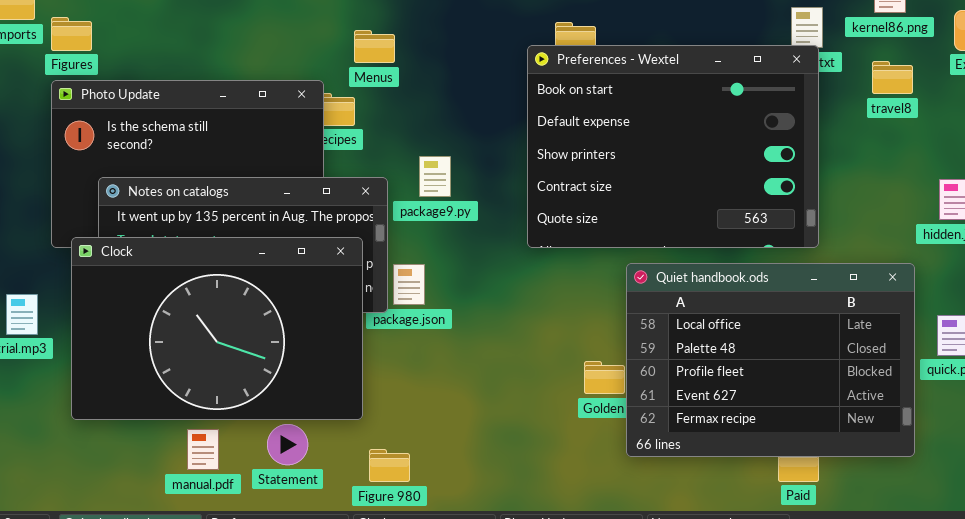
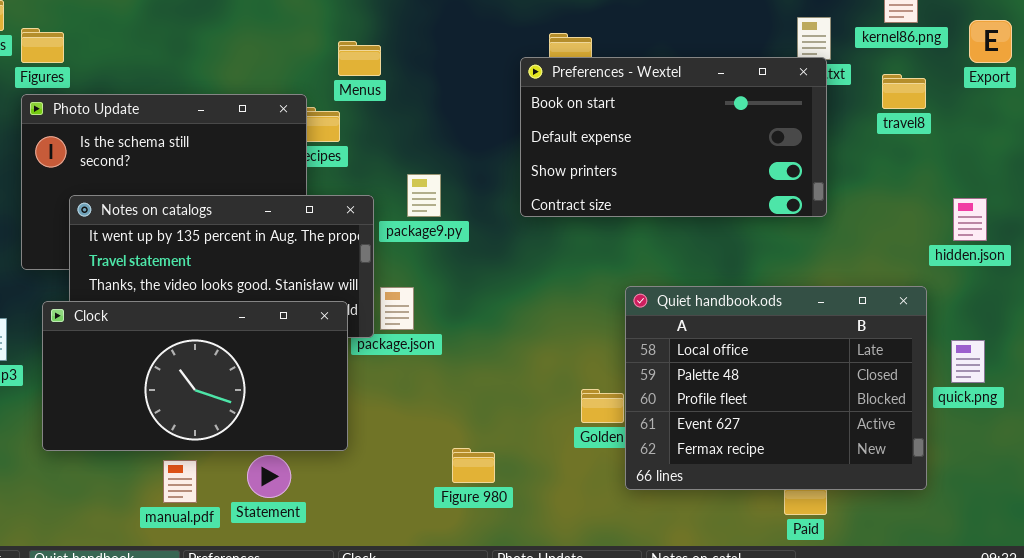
Preferences - Wextel: [527,45,819,248] -> [520,57,827,217], resized
Clock: [71,237,363,420] -> [42,301,348,451], resized
Figure 980: [369,449,410,482] -> [452,448,495,483], moved

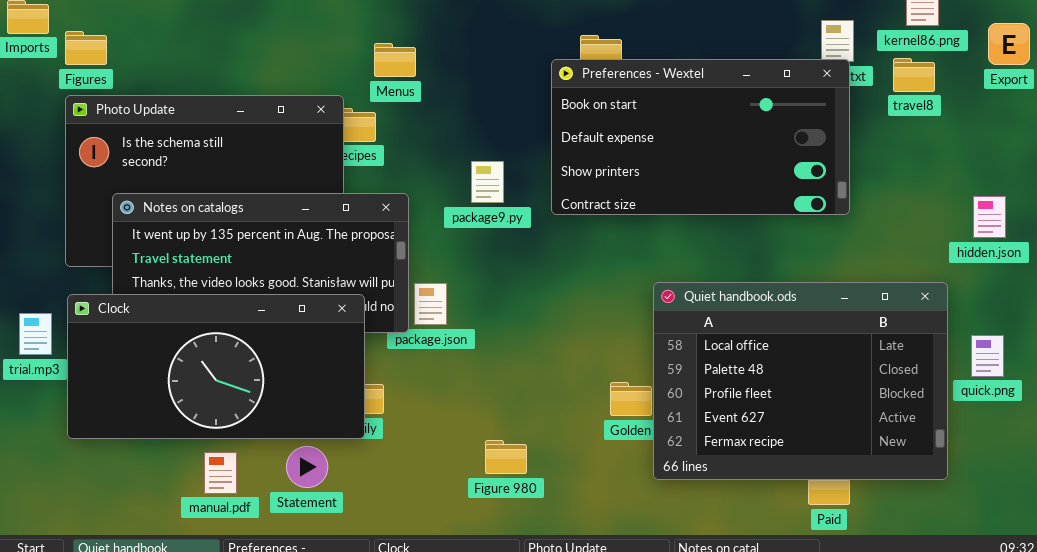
travel8: [882,74,926,109] -> [893,58,935,92], moved
package9.py: [407,174,441,217] -> [471,161,504,203], moved
Clock: [42,301,348,451] -> [67,294,365,439], moved

